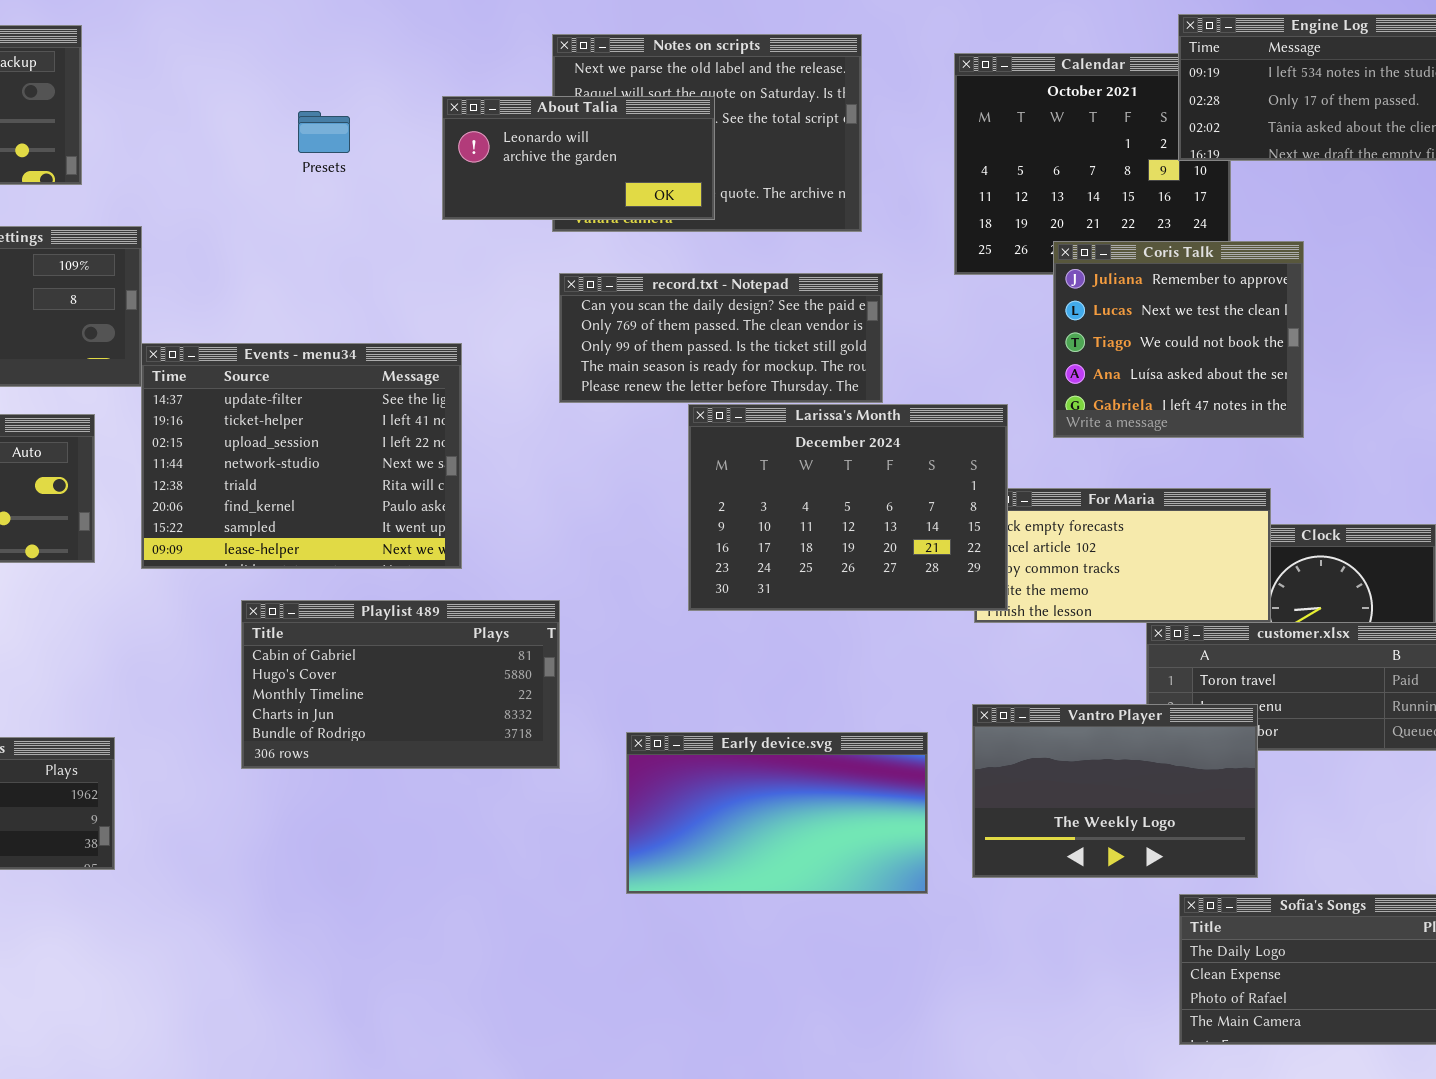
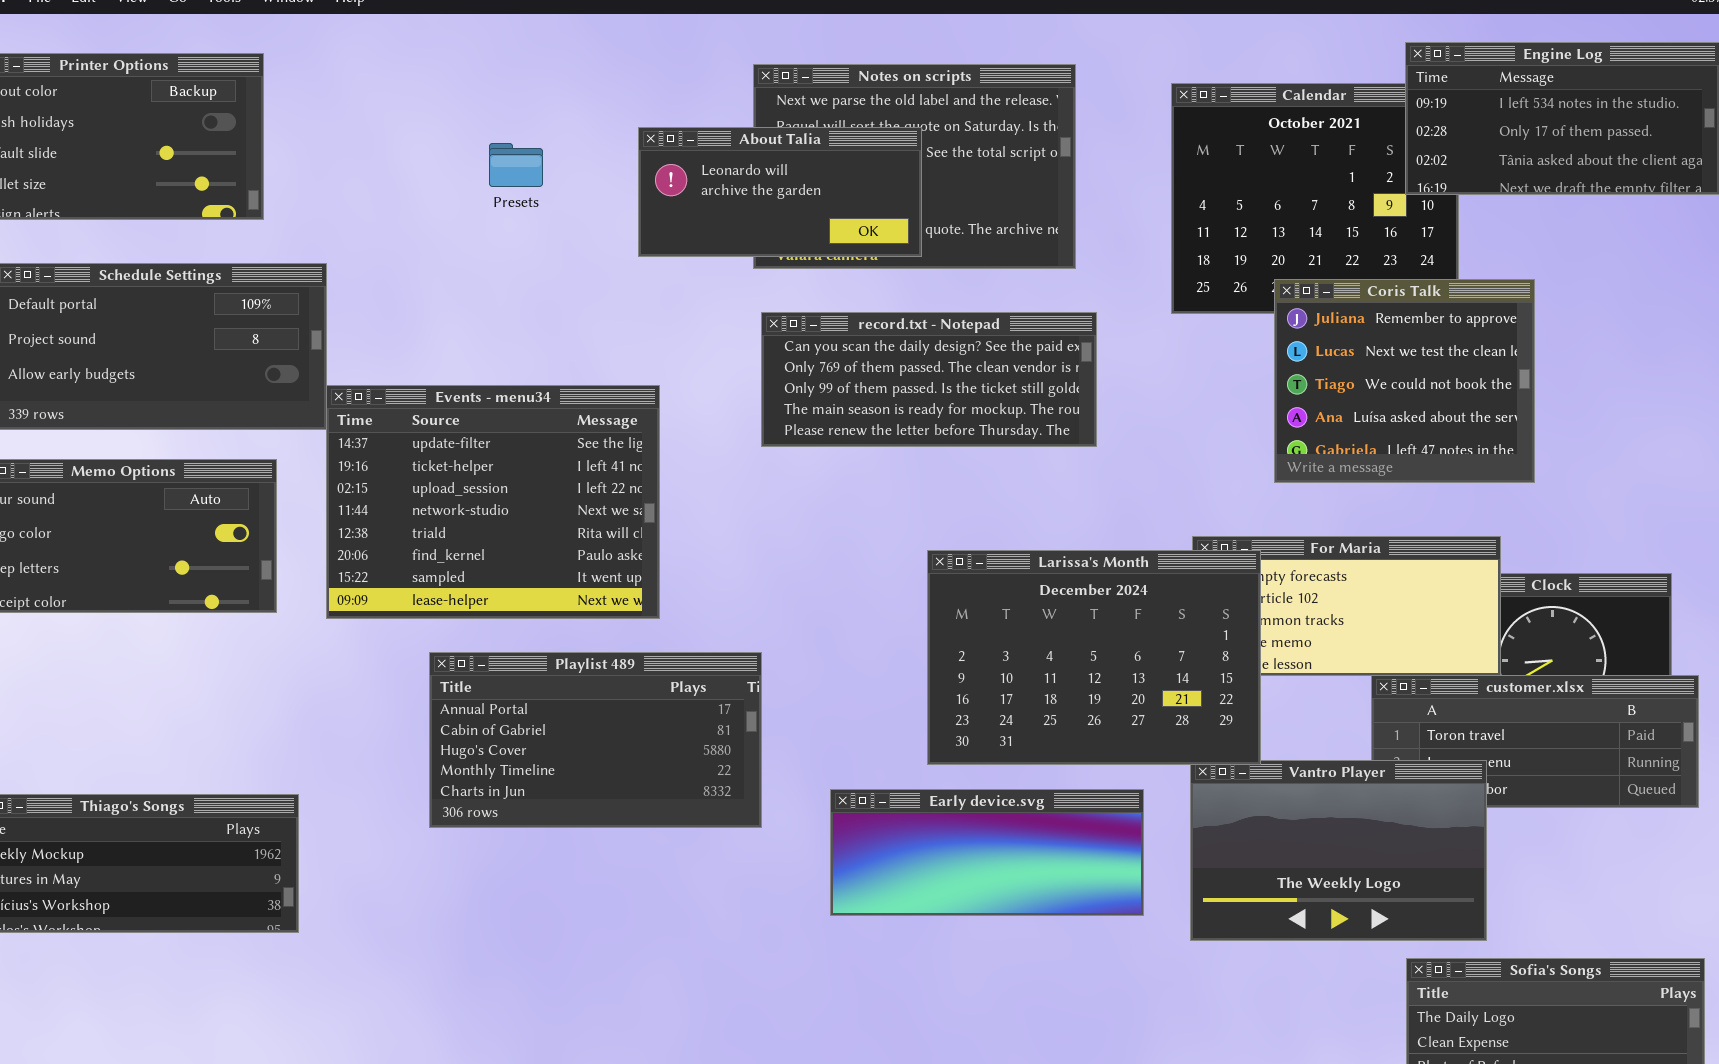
Larissa's Month: [688,404,1008,611] -> [927,550,1261,765], moved
Playlist 489: [241,600,560,769] -> [429,652,762,828], scrolled up 1 row
Early device.svg: [626,732,928,894] -> [830,789,1144,916], resized

